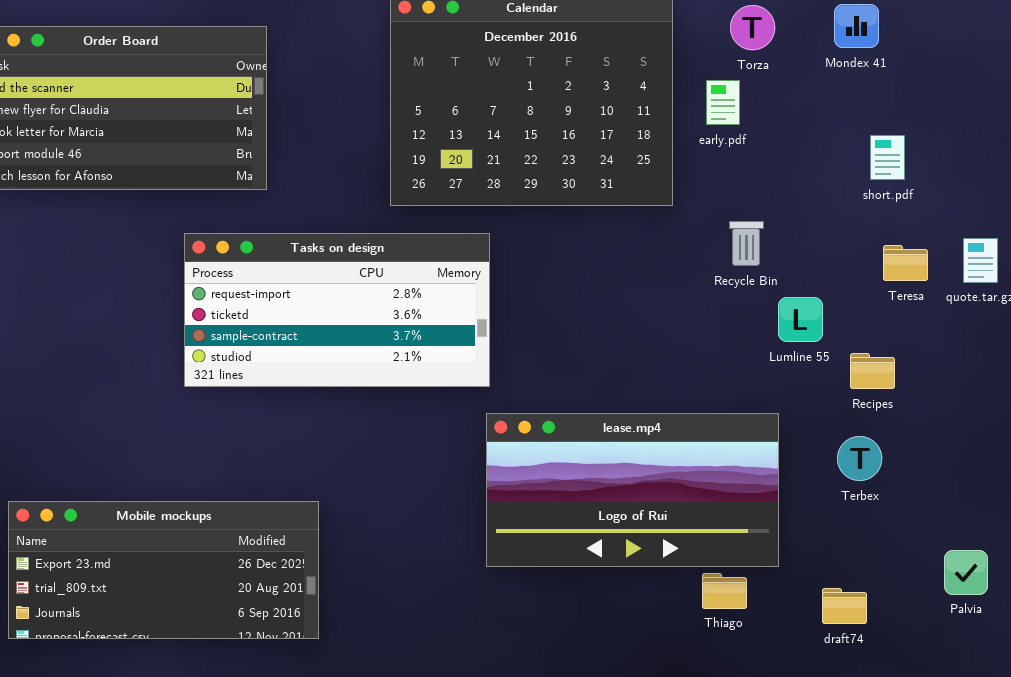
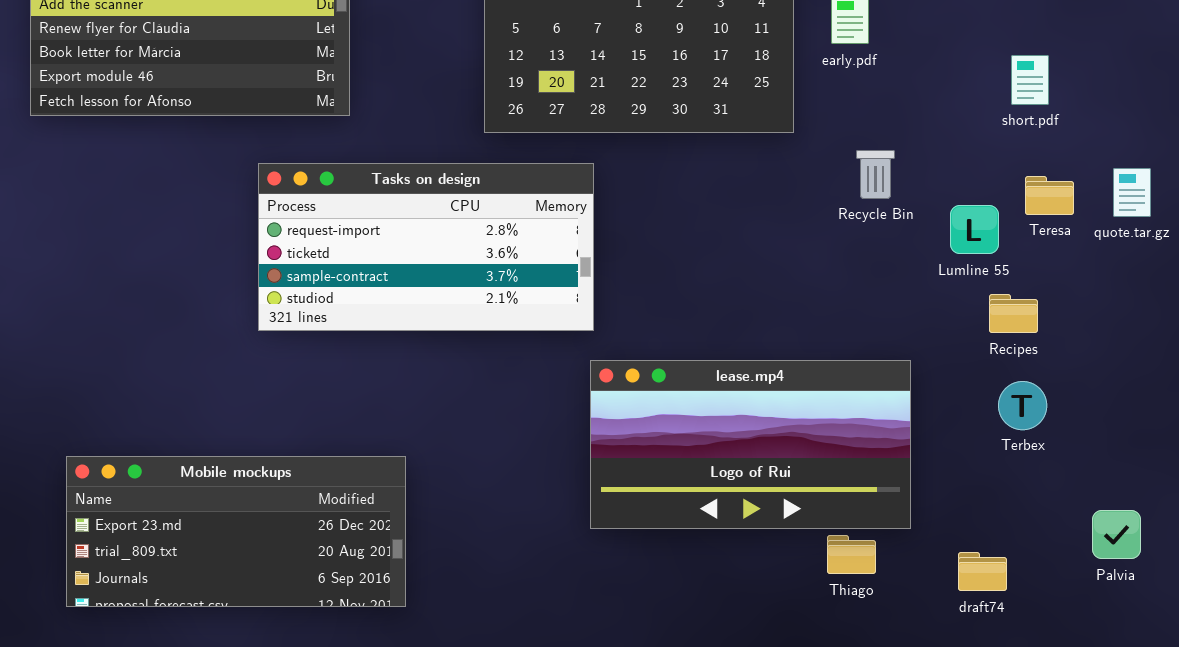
Lumline 55: [778,297,823,342] -> [950,205,999,254], moved
Terbex: [837,436,882,481] -> [998,381,1047,430], moved

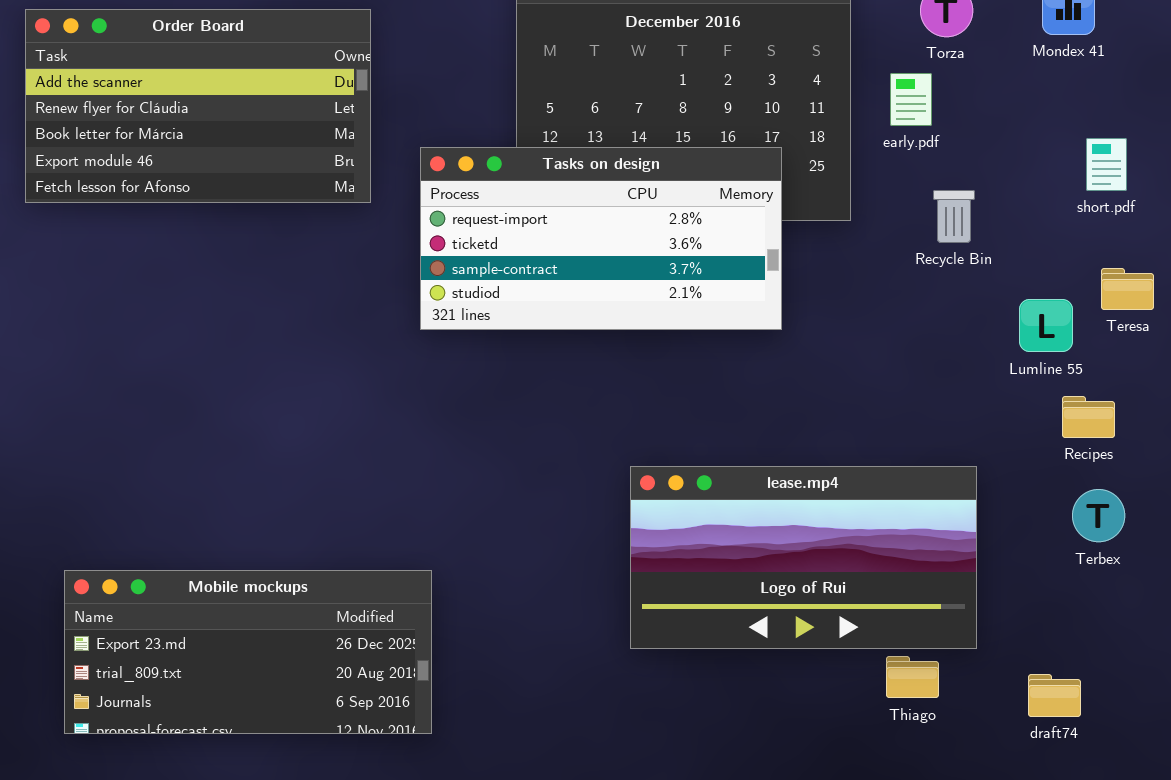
Recycle Bin: [856,150,895,199] -> [933,190,975,243], moved
Tasks on design: [258,163,594,331] -> [420,147,782,330], moved

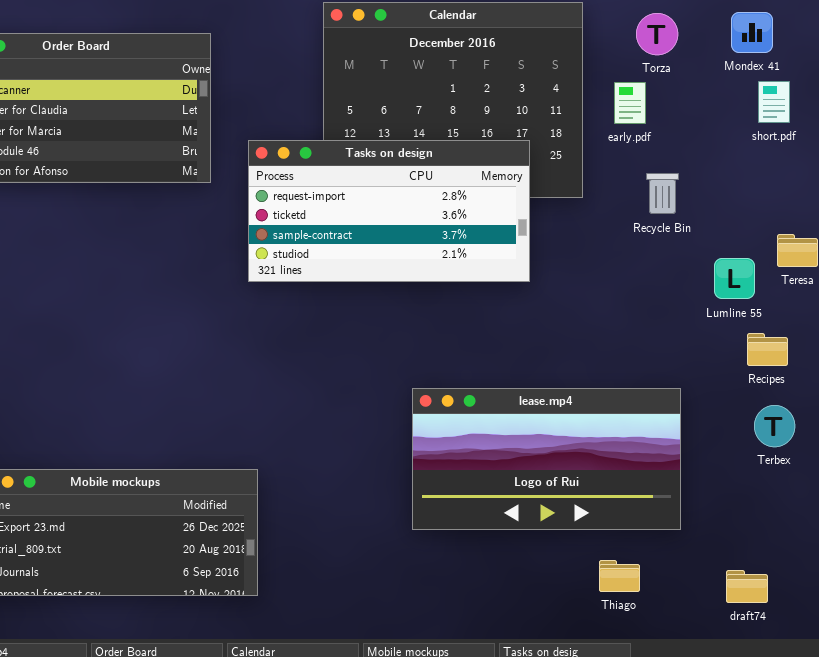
short.pdf: [1086,138,1127,191] -> [758,81,790,123], moved
Thiago: [886,656,939,698] -> [599,560,640,592], moved
draft74: [1028,674,1081,717] -> [726,570,768,603], moved

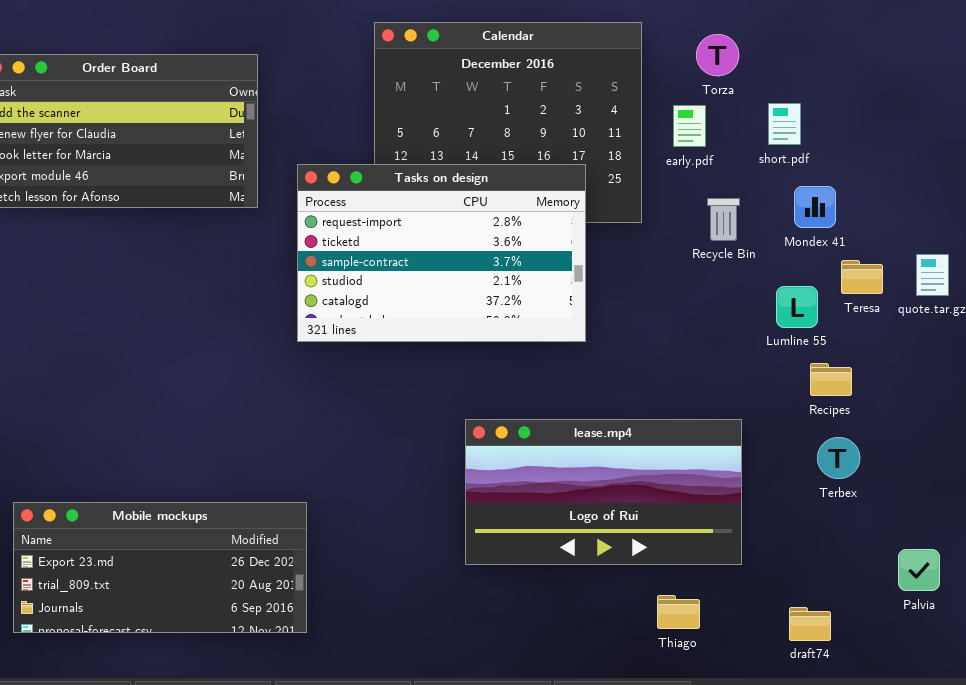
Mondex 41: [731,12,773,53] -> [794,186,836,228], moved
short.pdf: [758,81,790,123] -> [768,103,801,145], moved
Tasks on design: [248,140,530,282] -> [297,164,586,342], resized

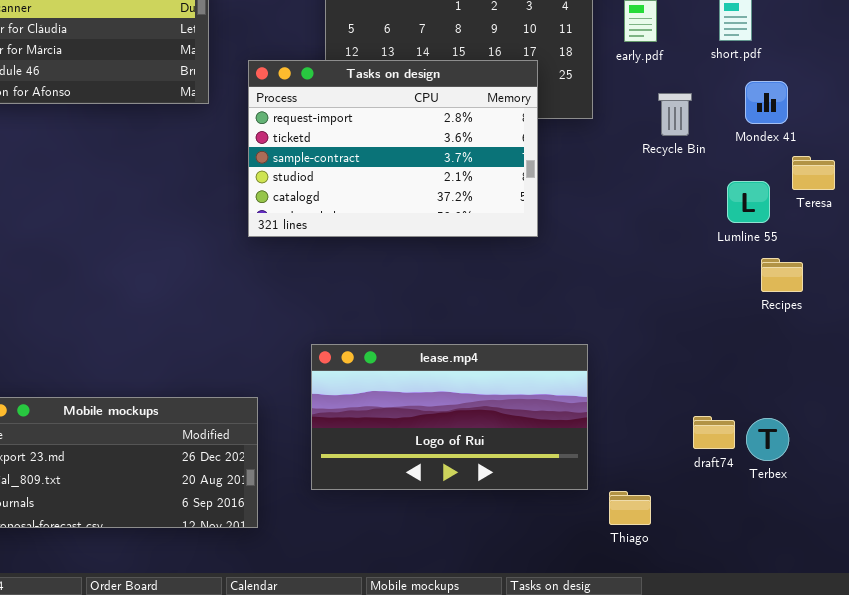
lease.mp4: [465,419,742,565] -> [311,344,588,490], moved
Terbex: [817,437,860,479] -> [746,418,789,461], moved
draft74: [789,607,831,641] -> [693,416,735,449], moved

